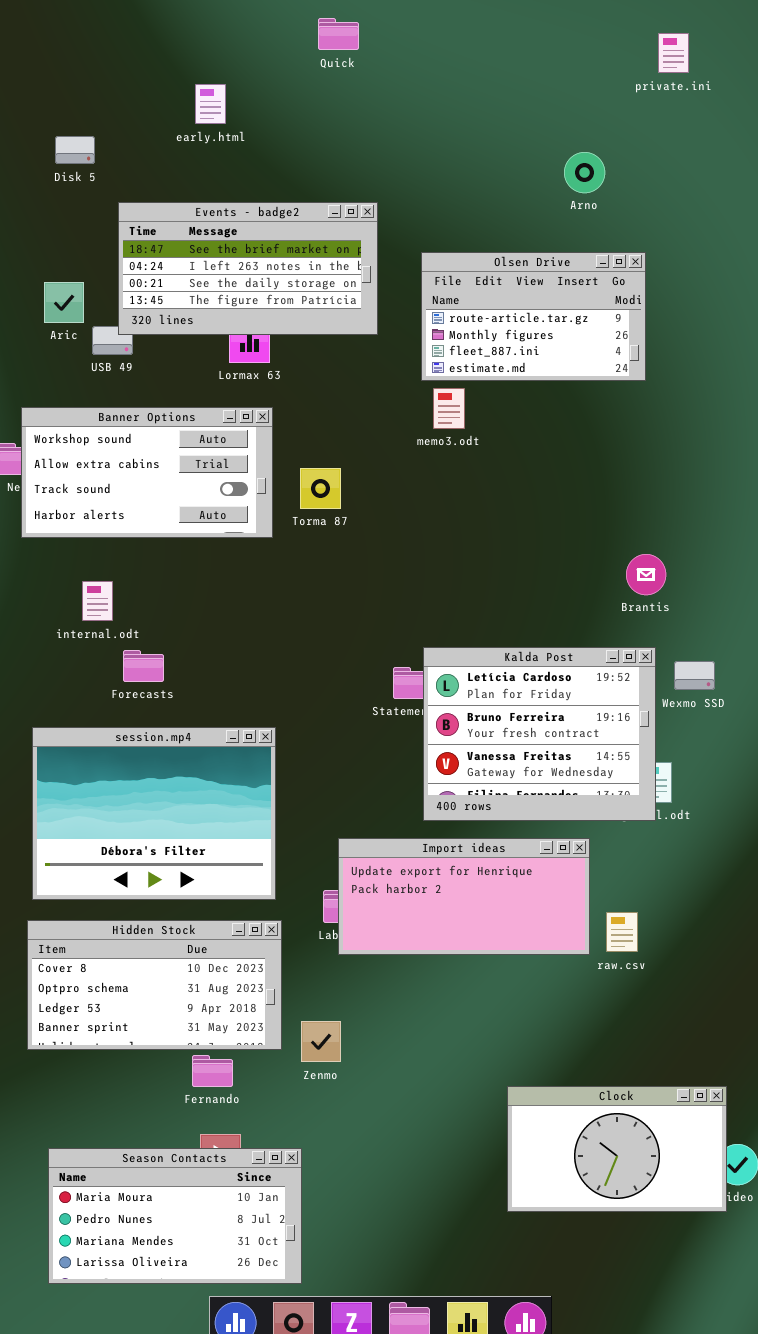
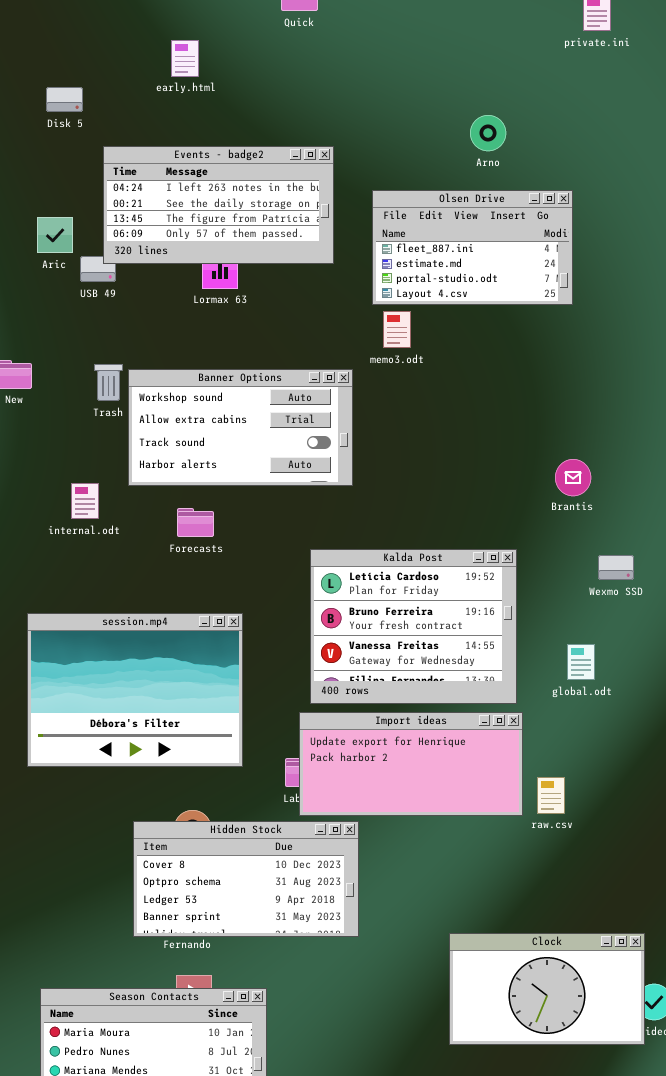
Arno: [564,152,605,193] -> [470,115,506,151], moved
Events - badge2: [118,202,378,335] -> [103,146,334,264], scrolled down 1 row
Olsen Drive: [421,252,646,381] -> [372,190,573,305], scrolled down 2 rows
Banner Options: [21,407,273,538] -> [128,369,353,486], moved
Kalda Post: [423,647,656,821] -> [310,549,517,704], moved
Forecasts: [123,650,164,682] -> [177,508,214,537], moved
Hidden Stock: [27,920,282,1050] -> [133,821,359,937], moved

